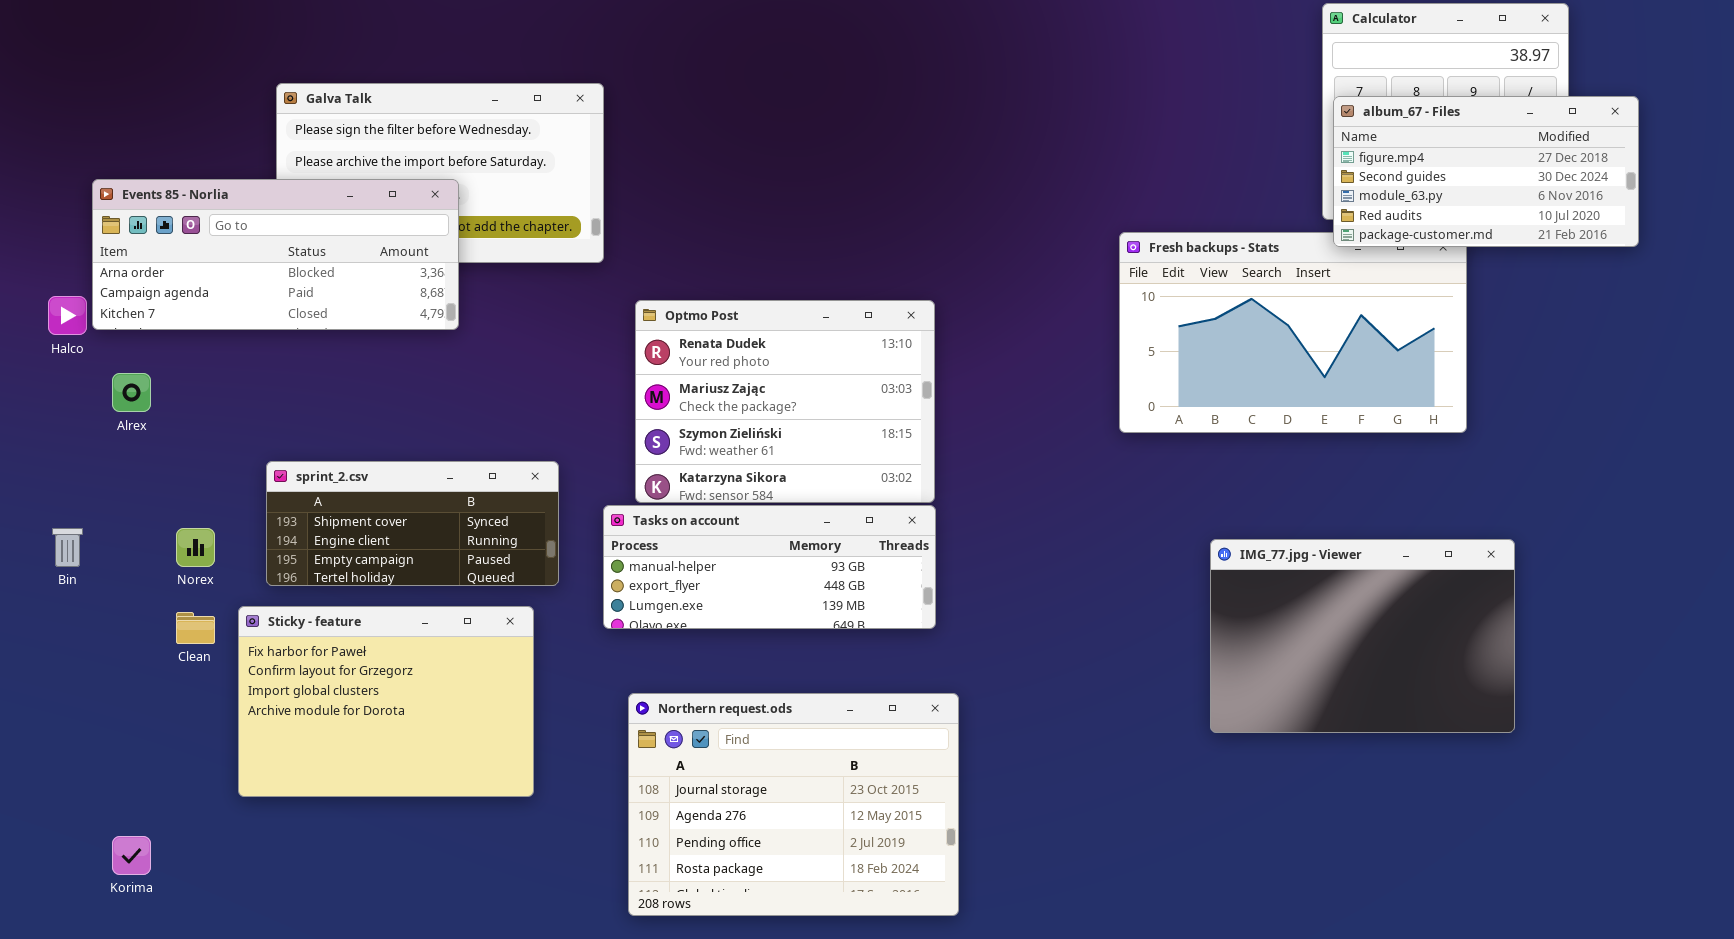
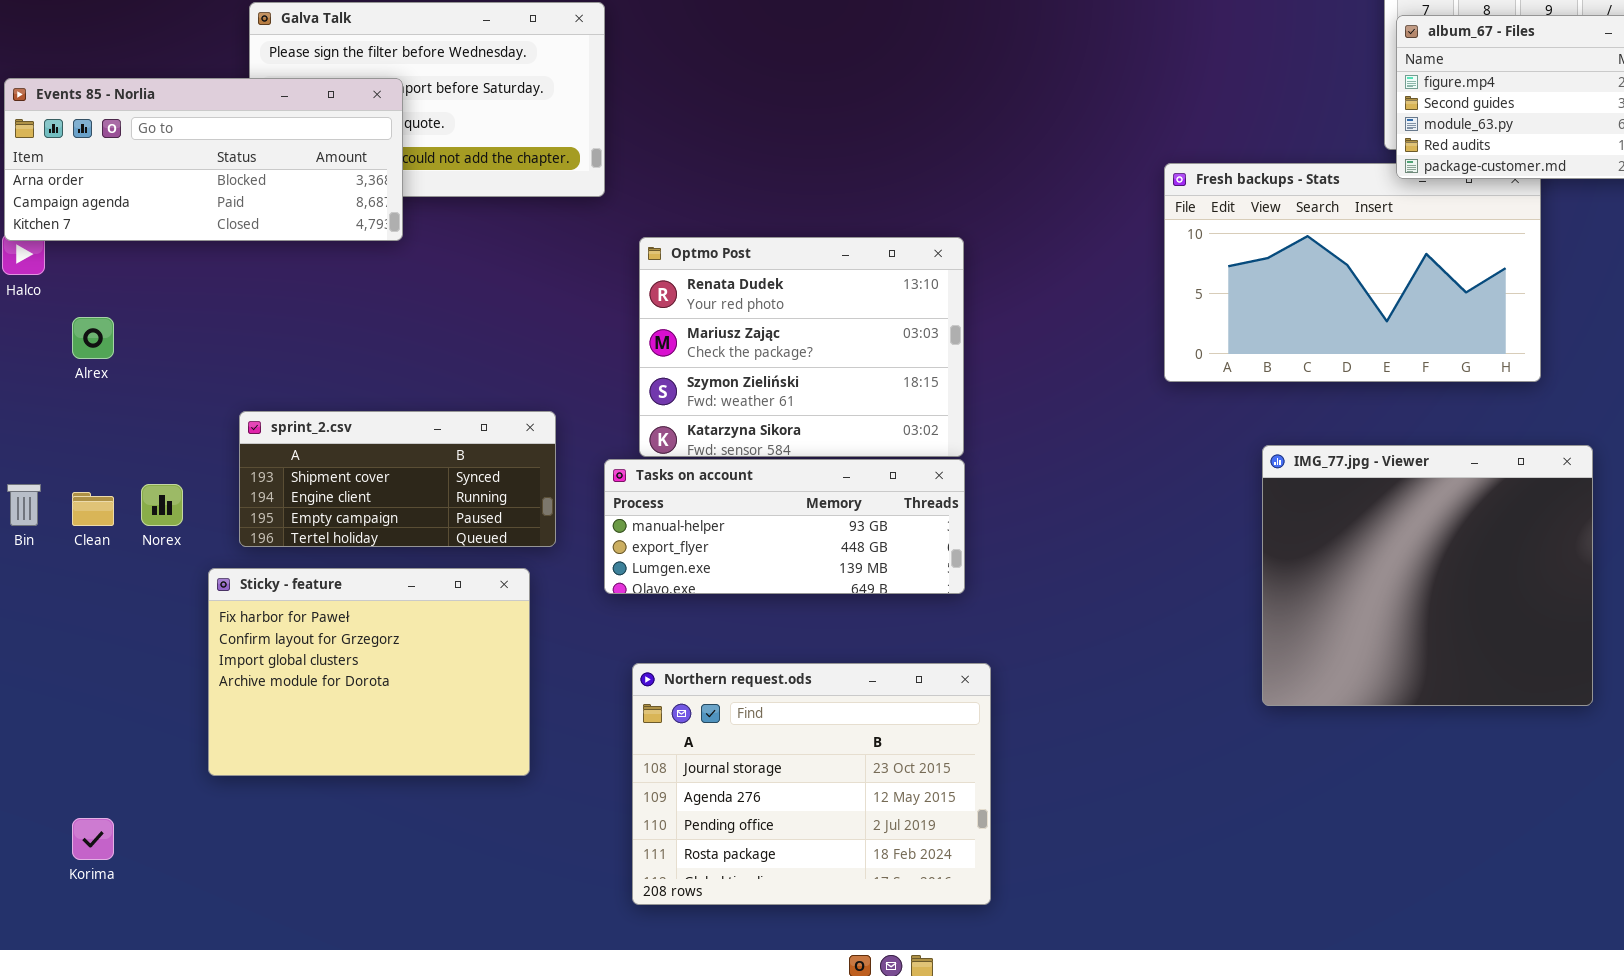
Events 85 - Norlia: [92,179,459,330] -> [4,78,403,241], moved
IMG_77.jpg - Viewer: [1210,539,1515,733] -> [1262,445,1593,706], resized
Clean: [176,612,215,644] -> [72,492,114,526], moved

